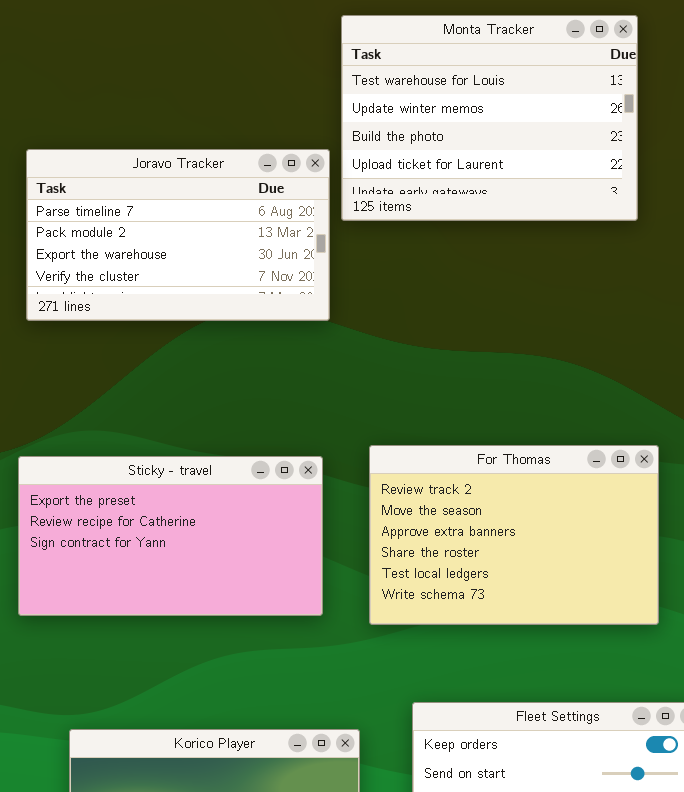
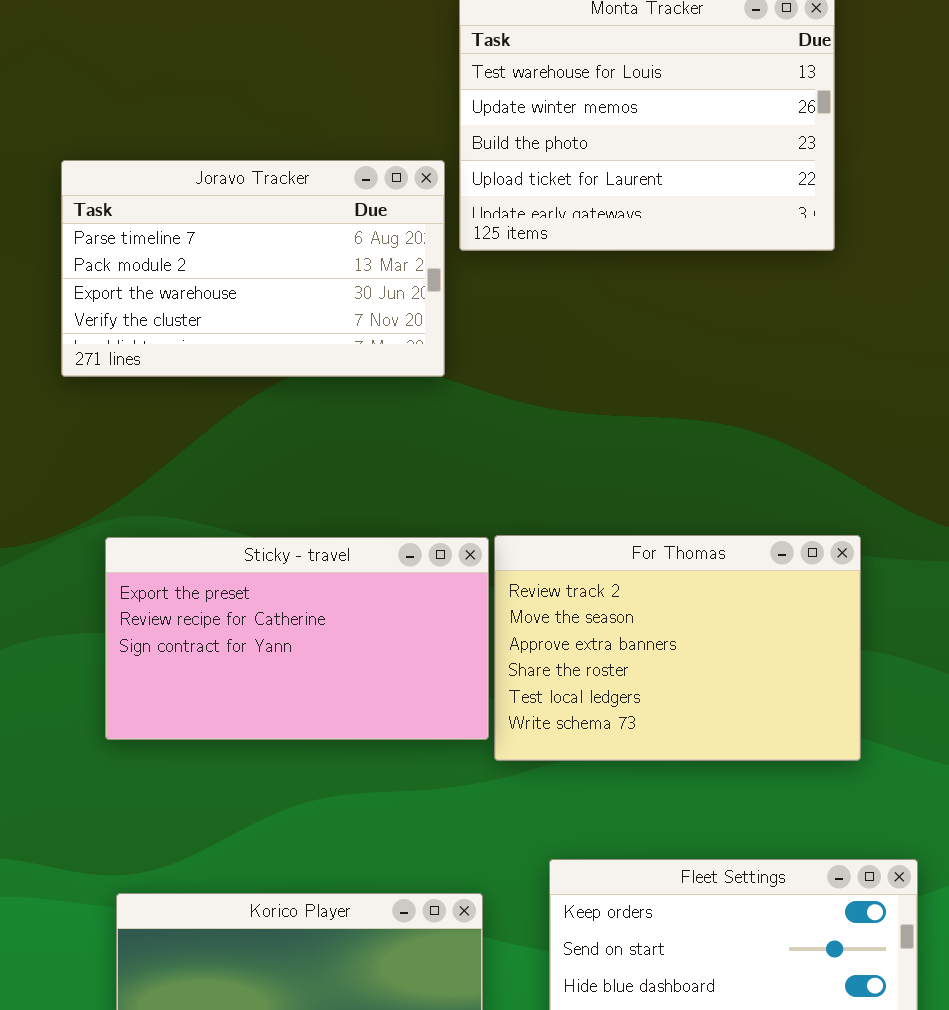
Sticky - travel: [18,456,323,616] -> [105,537,489,740], moved

